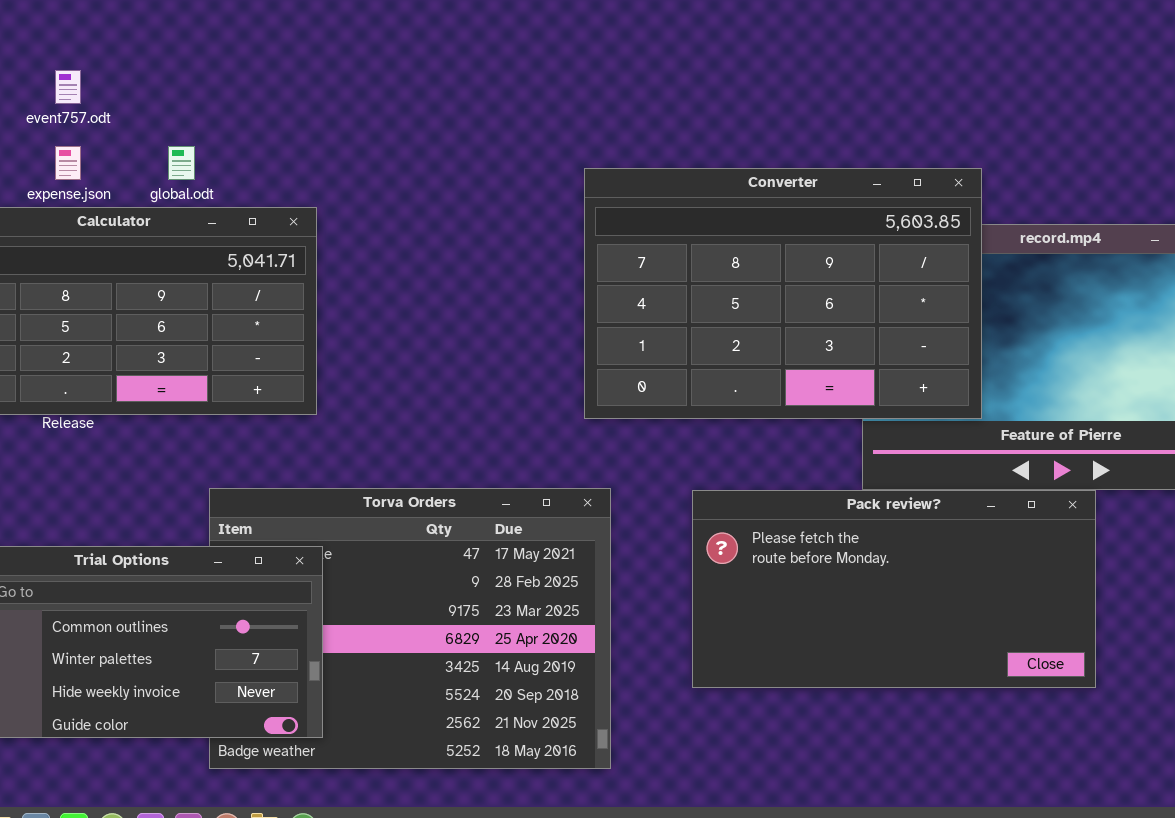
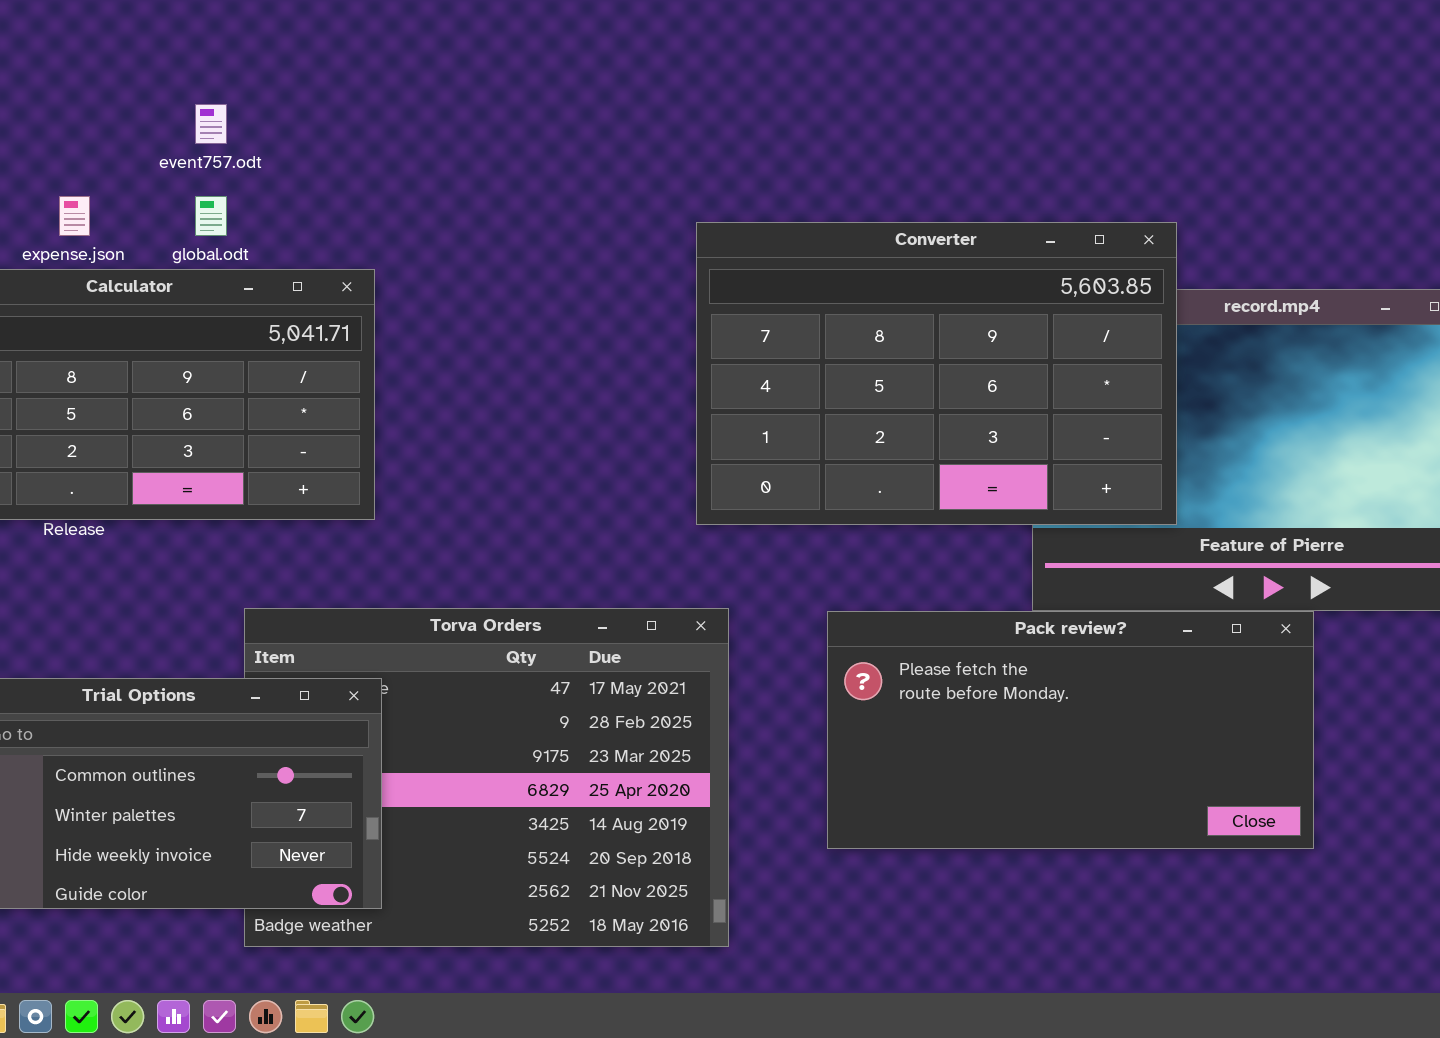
event757.odt: [55,70,81,104] -> [195,104,227,144], moved

